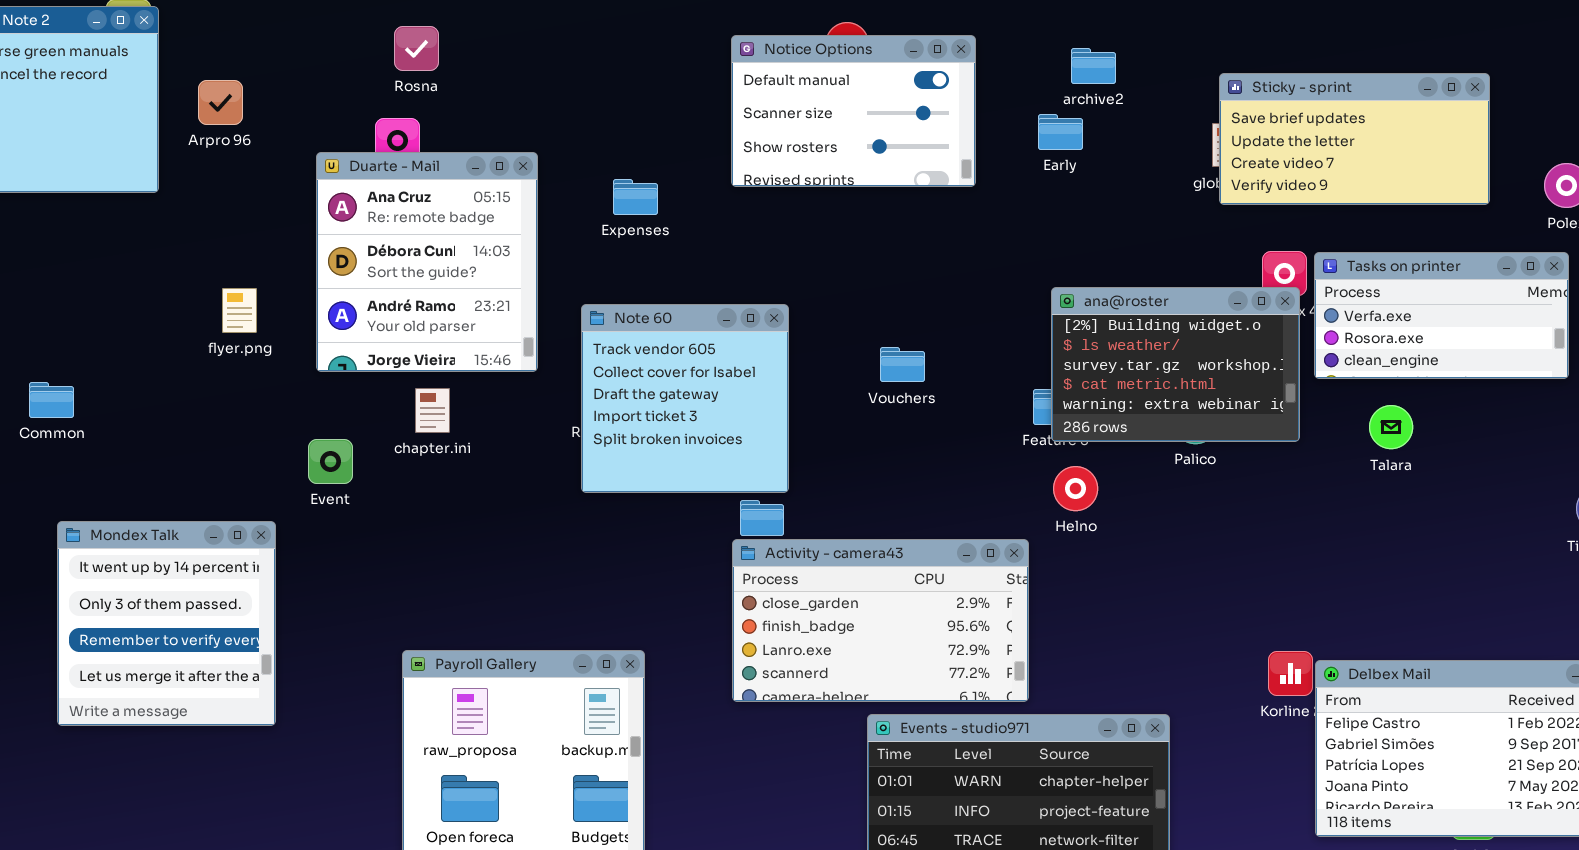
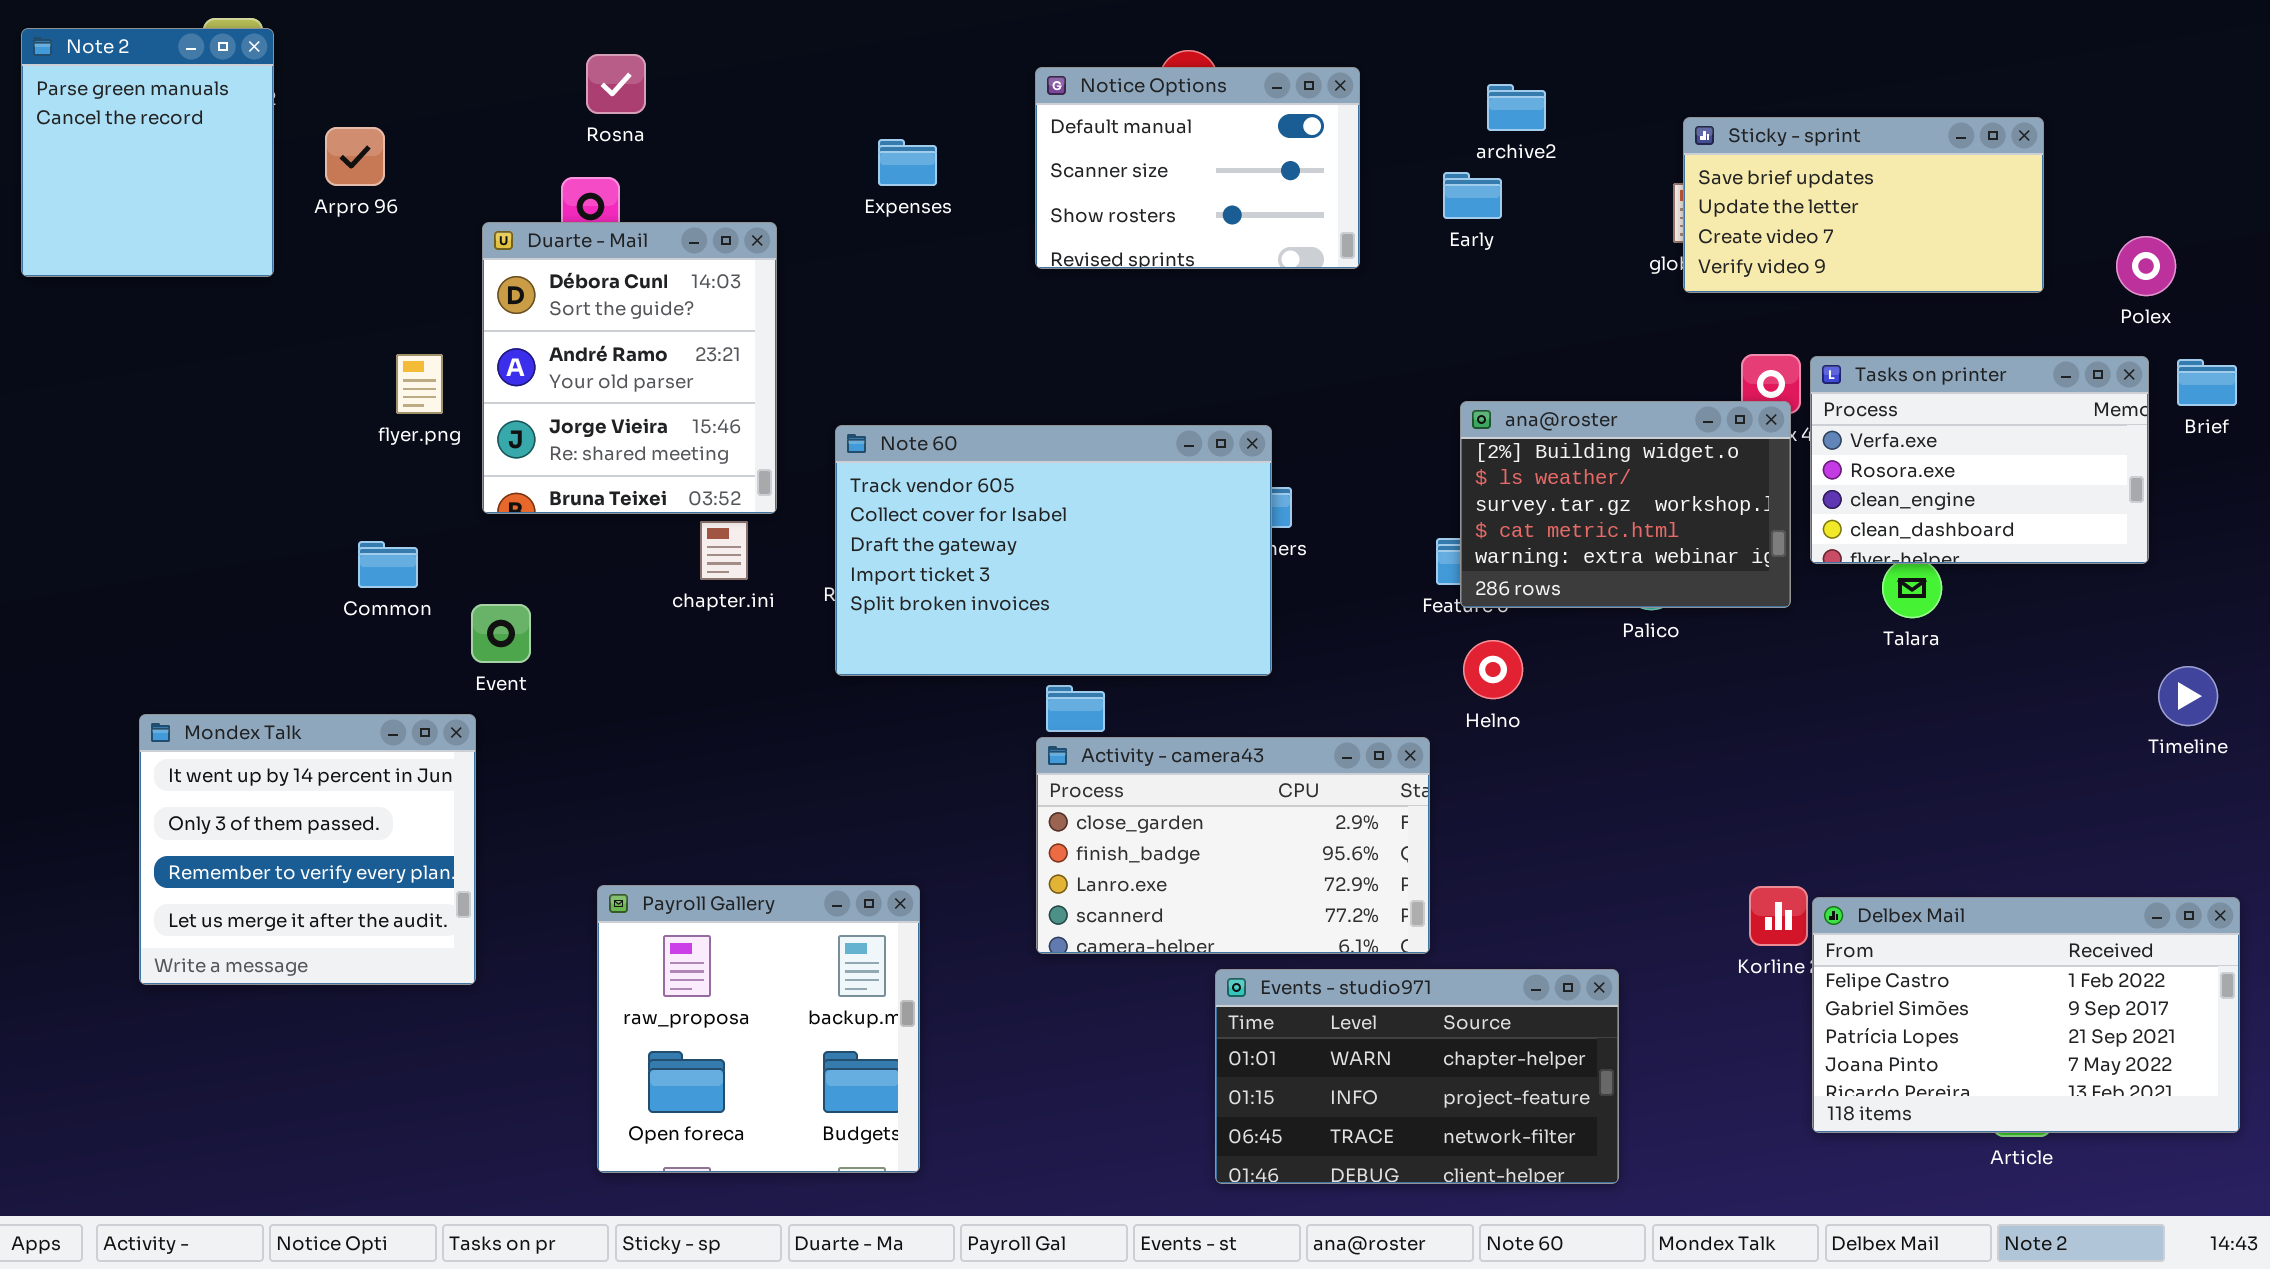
Duarte - Mail: [316,152,538,372] -> [482,222,777,514], scrolled down 1 row
Expenses: [613,179,658,215] -> [878,139,937,186], moved
Tasks on printer: [1314,252,1569,379] -> [1810,356,2149,564], resized
flyer.png: [222,288,257,333] -> [396,354,443,414], moved
Note 60: [581,304,789,493] -> [835,425,1272,676], resized
Common: [29,382,74,418] -> [358,541,418,588], moved
chapter.ini: [415,388,450,433] -> [700,521,748,580], moved
Mondex Talk: [57,521,276,726] -> [139,714,476,985], resized

